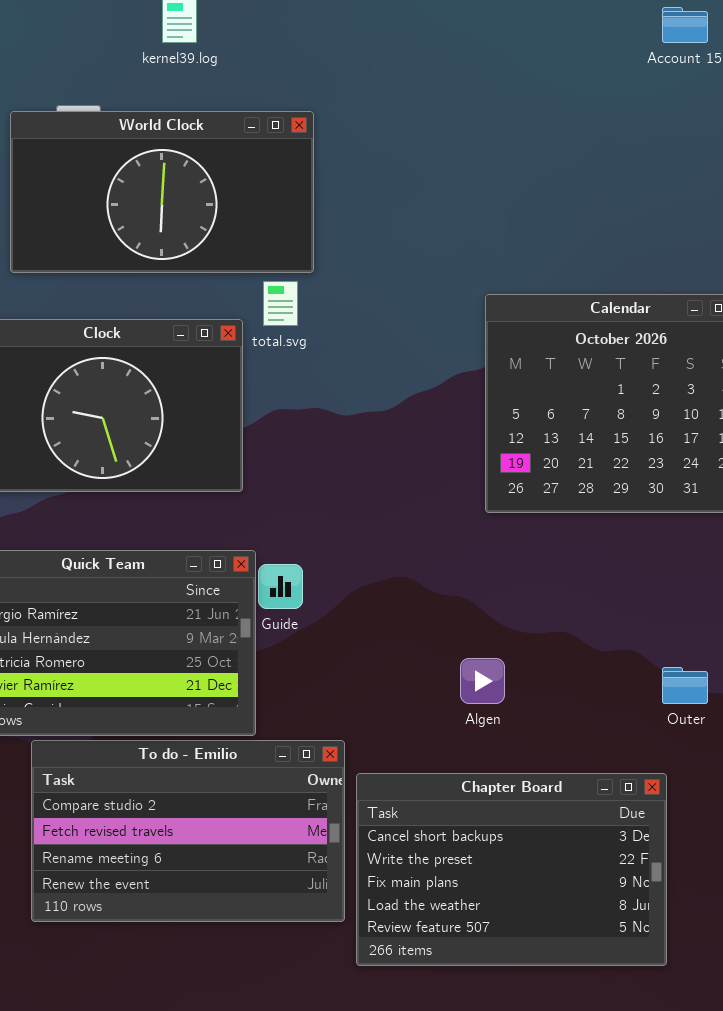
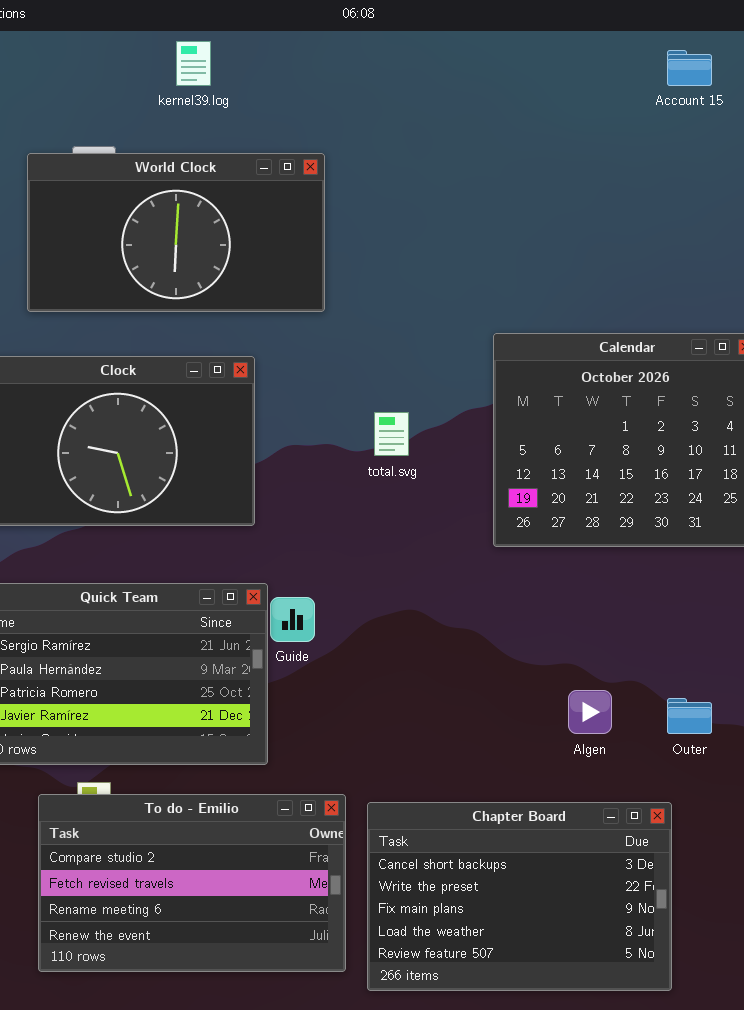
total.svg: [263,281,298,326] -> [374,412,409,456], moved
Algen: [460,658,505,704] -> [568,690,612,734], moved
To do - Emilio: [31,740,345,922] -> [38,794,346,972], moved

